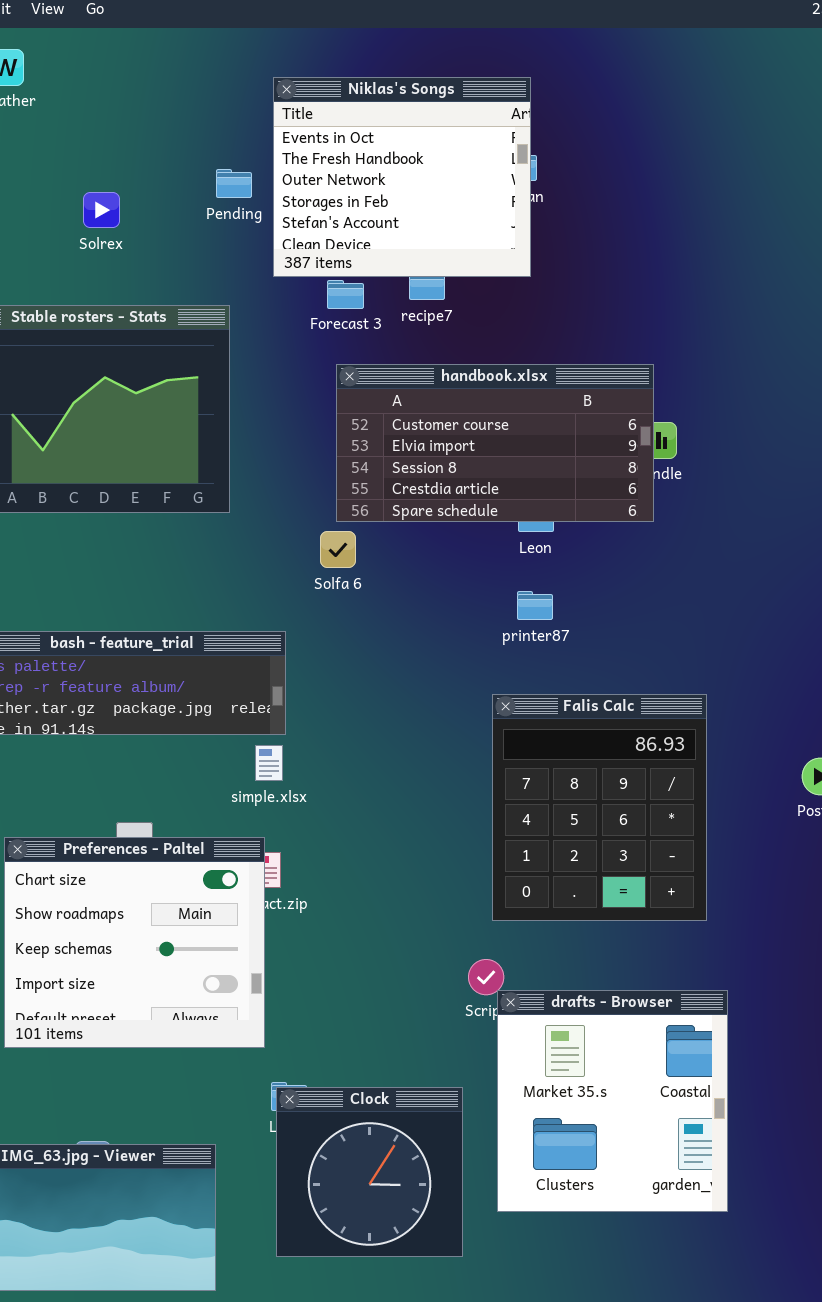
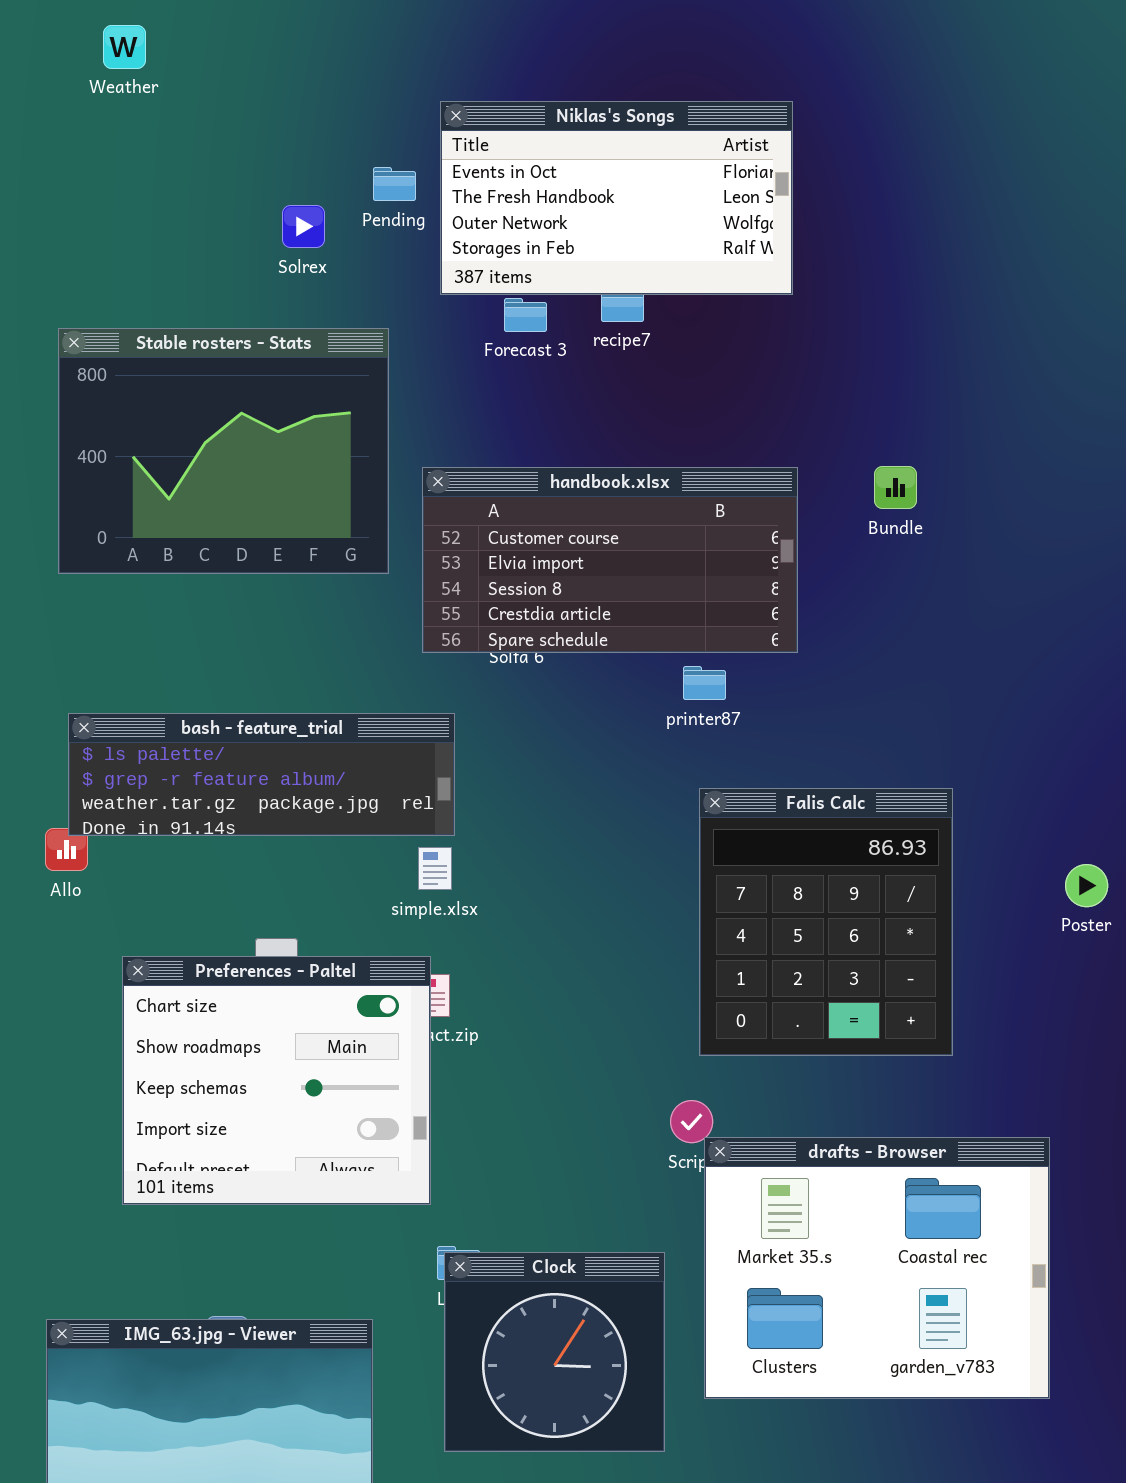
Niklas's Songs: [273,77,531,277] -> [440,101,793,295], resized
Solrex: [83,192,120,228] -> [282,205,325,248], moved
handbook.xlsx: [336,364,654,522] -> [422,467,798,653], moved
printer87: [517,591,553,620] -> [683,666,726,700], moved
drafts - Browser: [497,990,728,1212] -> [704,1137,1050,1399], resized

